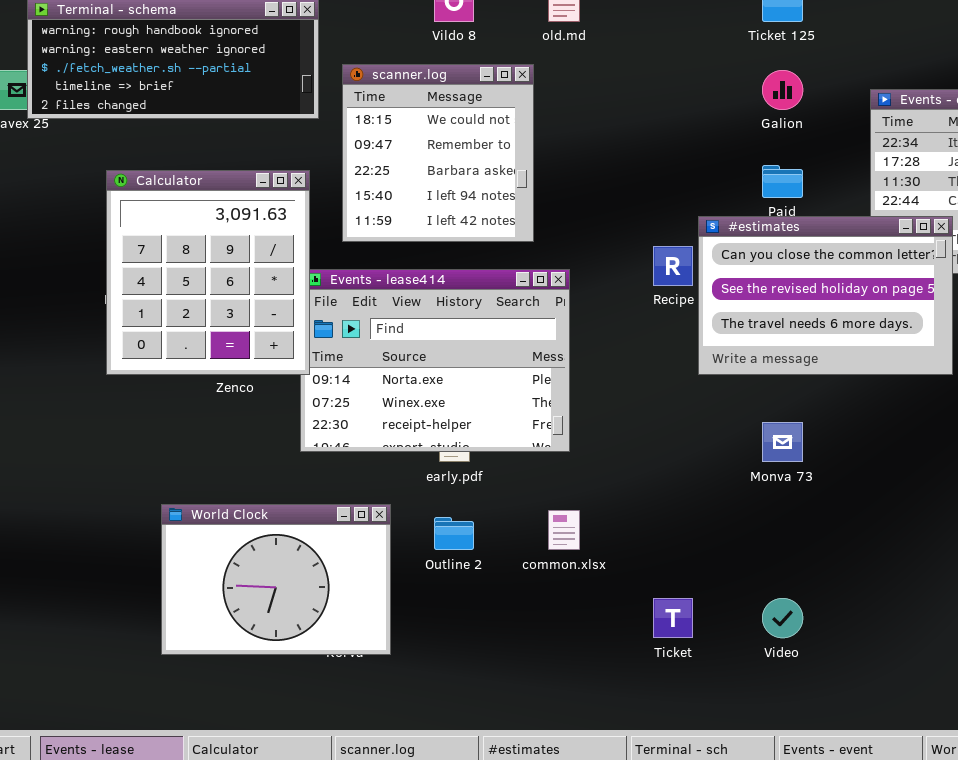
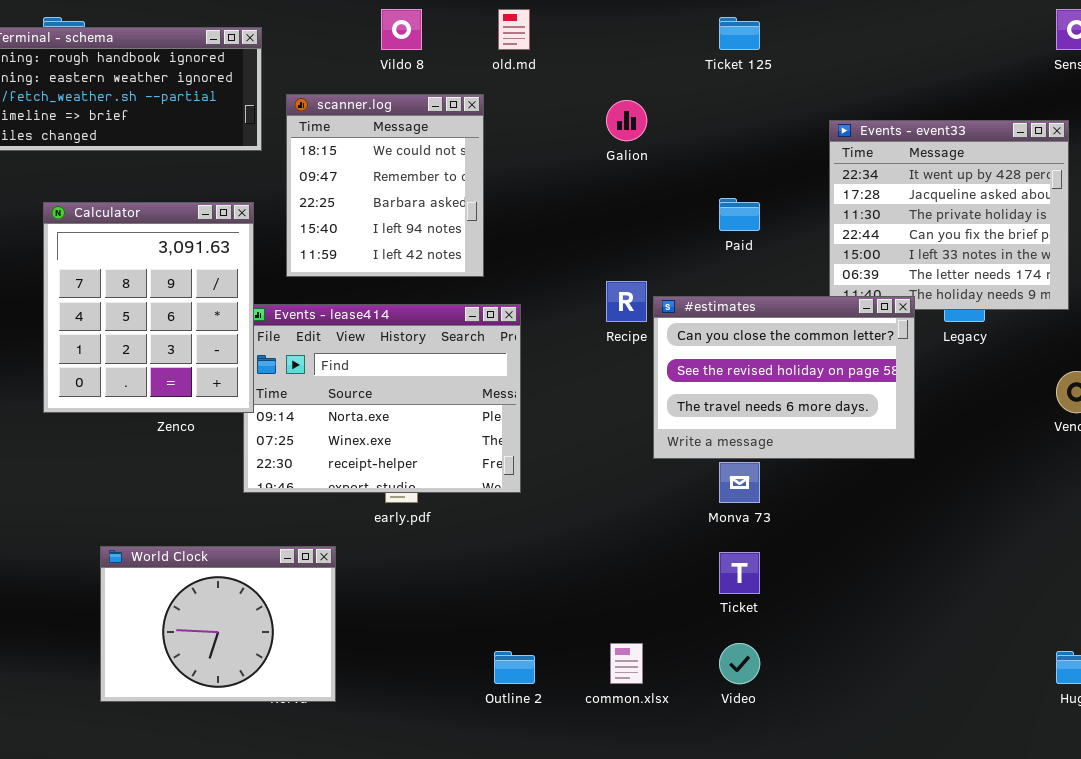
Galion: [762,70,803,110] -> [606,100,647,141], moved
#estimates: [698,216,953,375] -> [653,296,915,459], moved
common.xlsx: [548,510,580,550] -> [610,643,643,684], moved
Outline 2: [434,517,474,550] -> [494,651,535,684], moved
Ticket: [653,598,693,638] -> [719,552,760,594], moved

